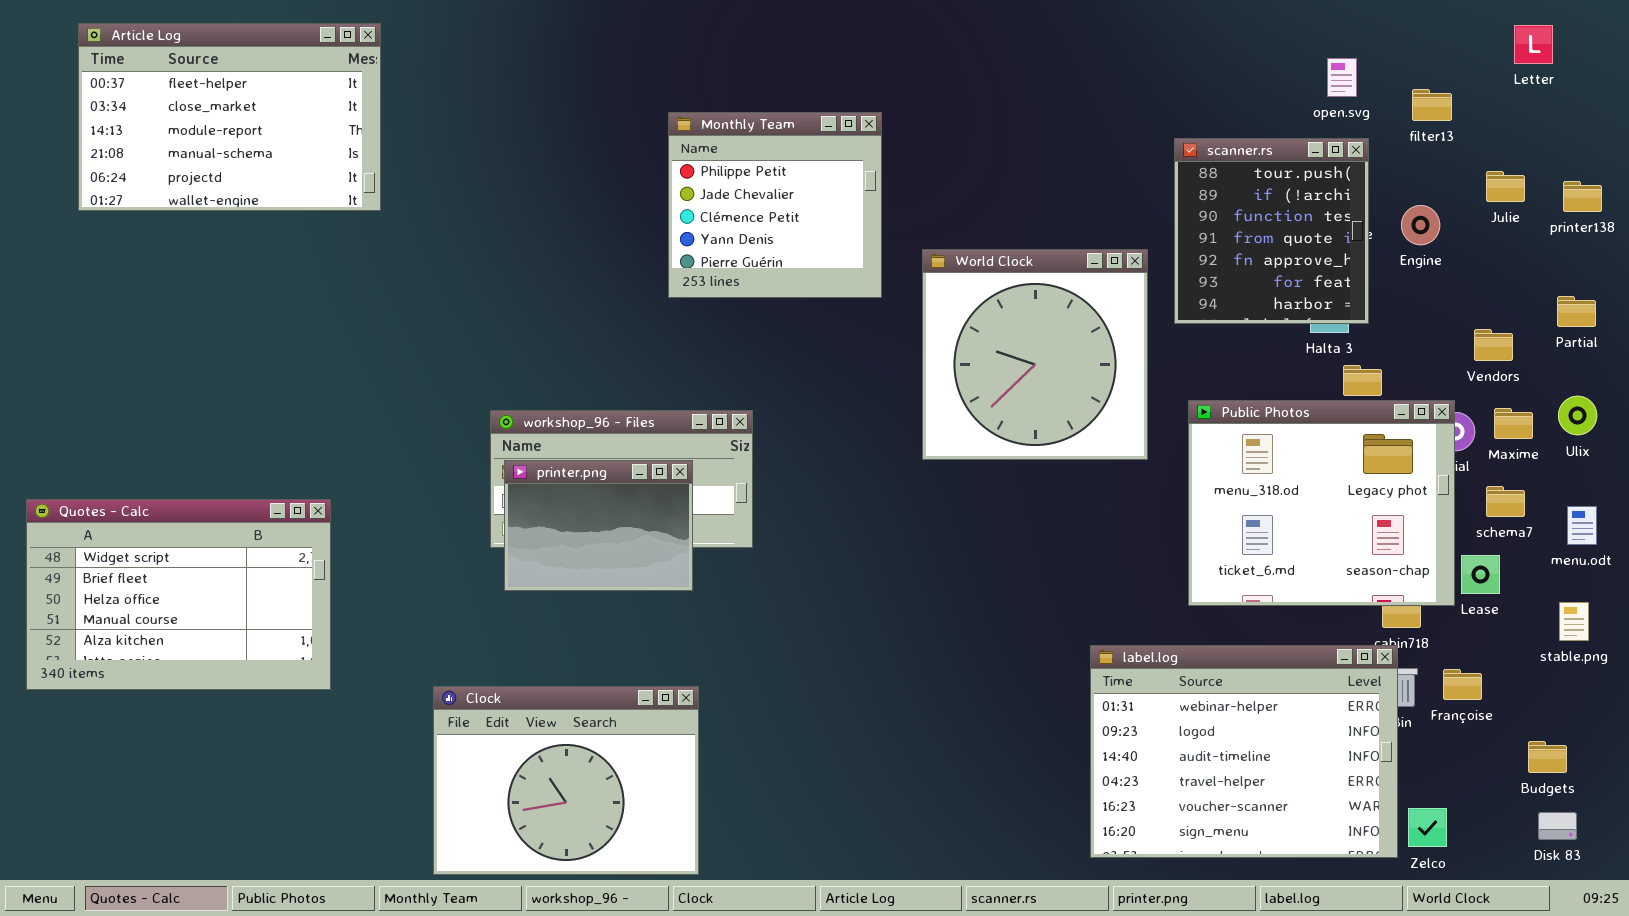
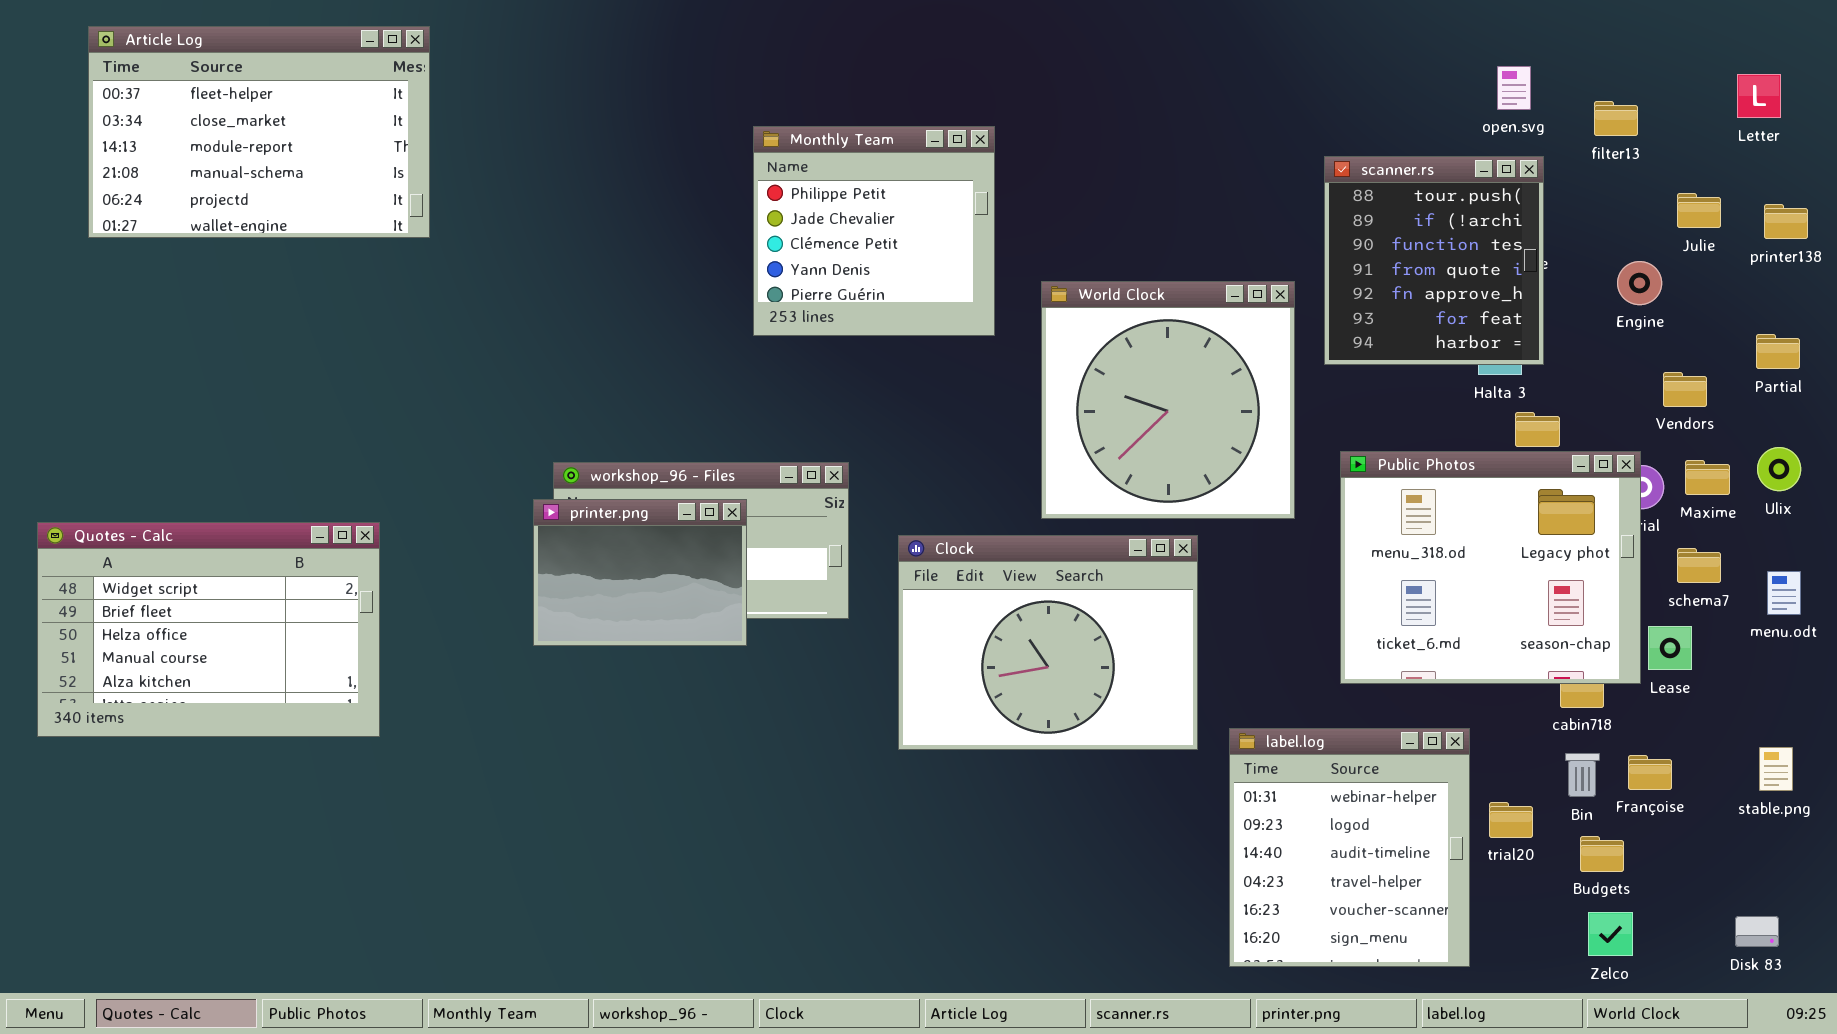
Letter: [1514,25,1553,64] -> [1737,74,1781,118], moved
Engine: [1401,205,1440,245] -> [1617,261,1662,305], moved
printer.png: [504,460,693,591] -> [533,499,747,646], moved
Quotes - Calc: [26,499,331,690] -> [37,522,380,737], moved
stable.png: [1559,602,1589,641] -> [1759,747,1793,791], moved
label.log: [1090,645,1398,858] -> [1229,728,1470,967], resized
Clock: [433,686,699,875] -> [898,535,1198,750], moved
Budgets: [1528,741,1567,773] -> [1580,836,1624,872], moved

